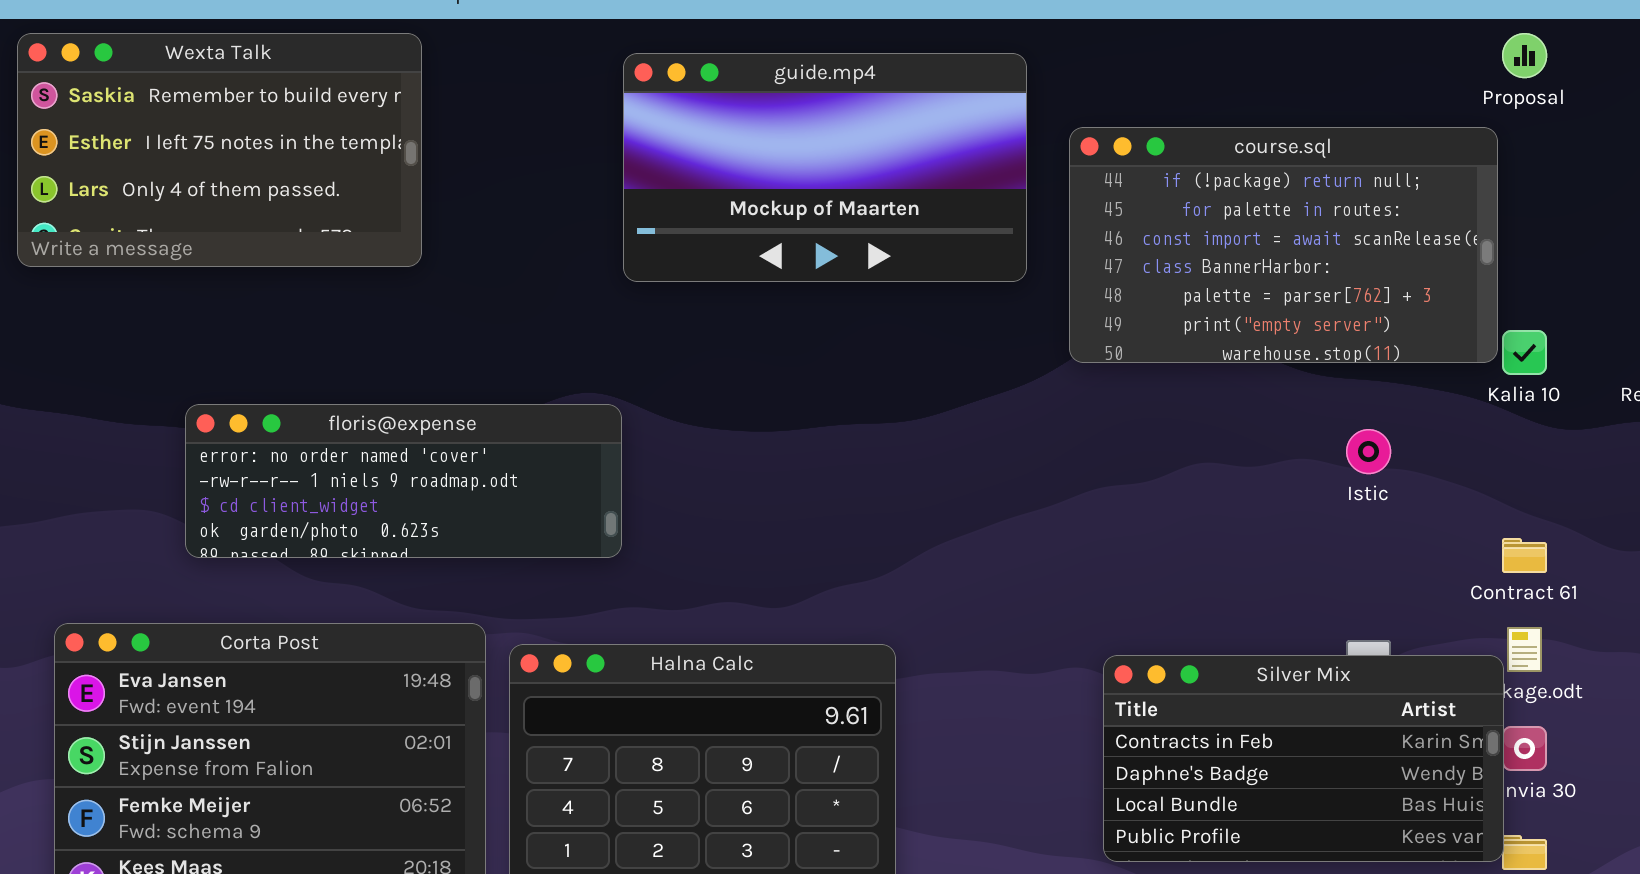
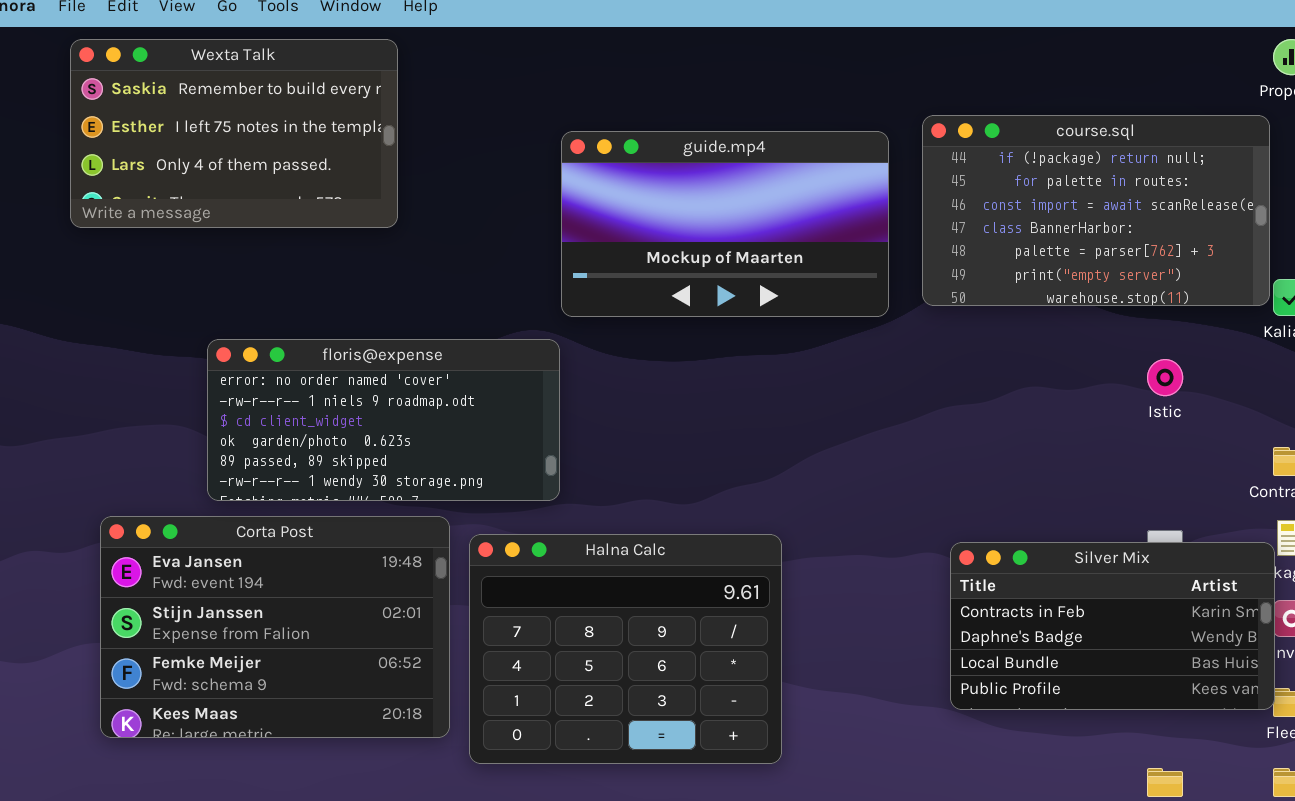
guide.mp4: [623,53,1027,282] -> [561,131,889,317], moved
floris@expense: [185,404,622,558] -> [207,339,560,501], resized

